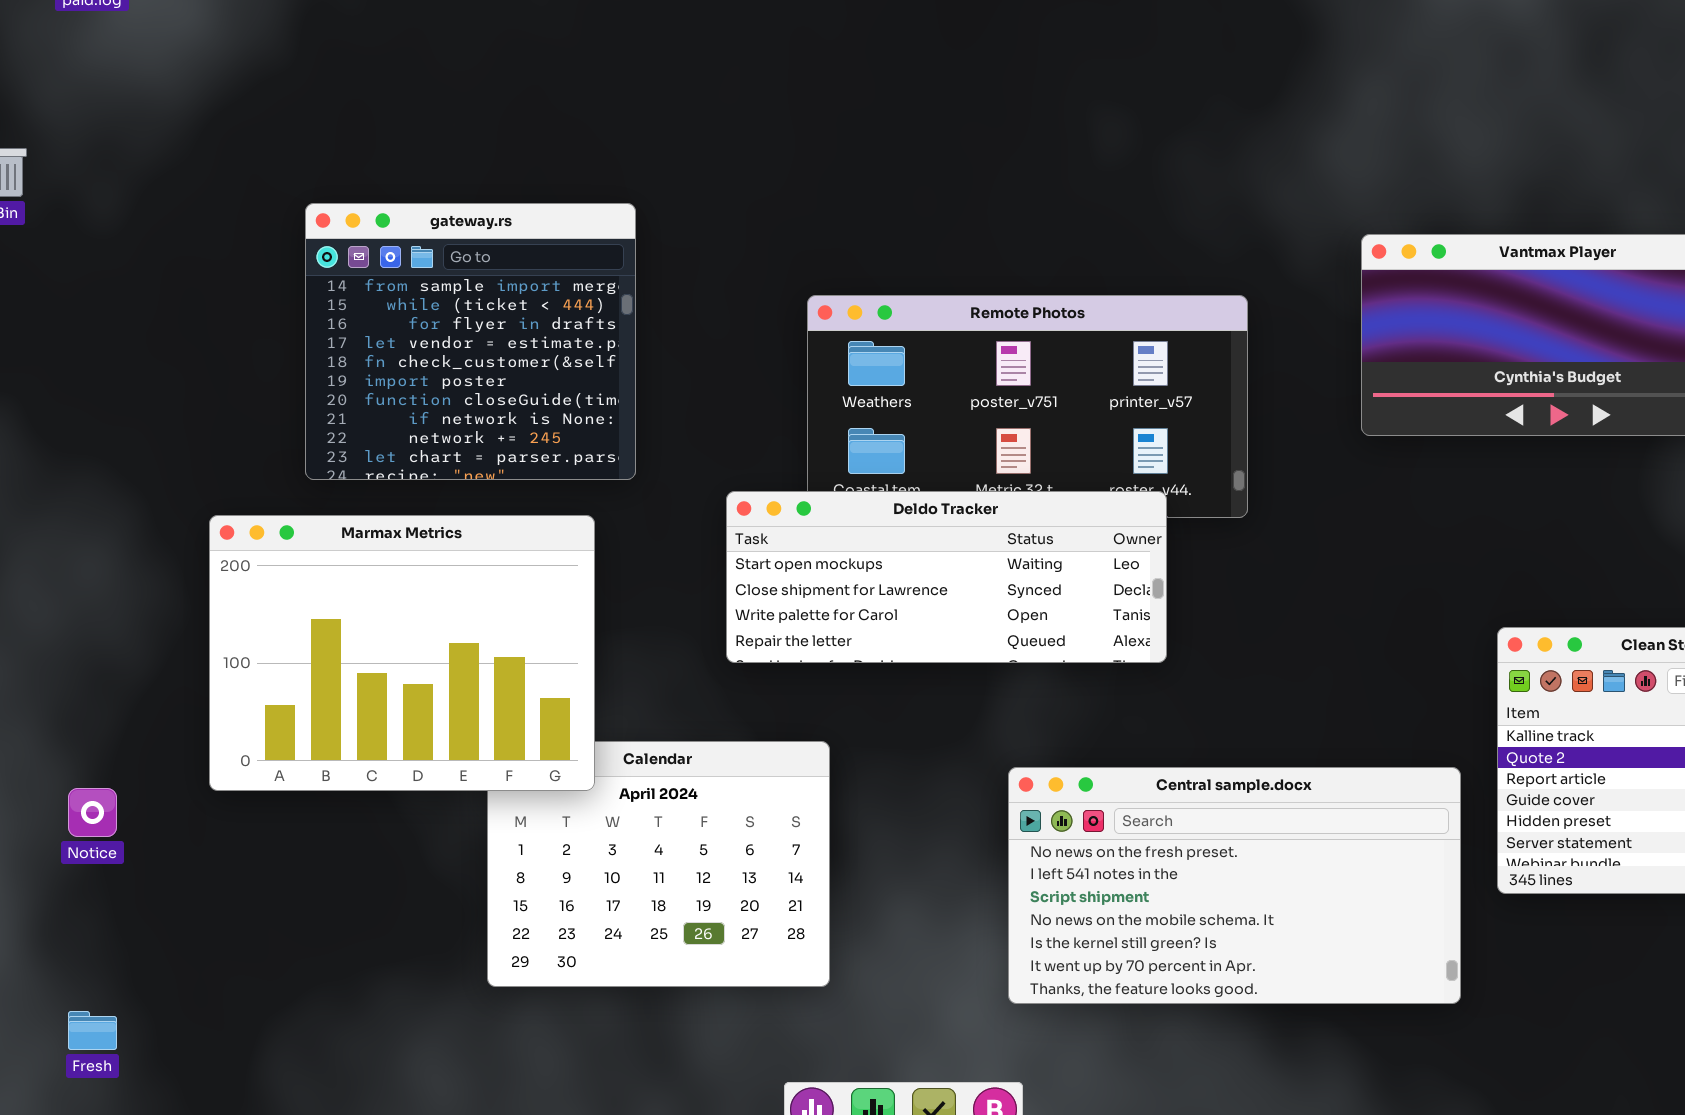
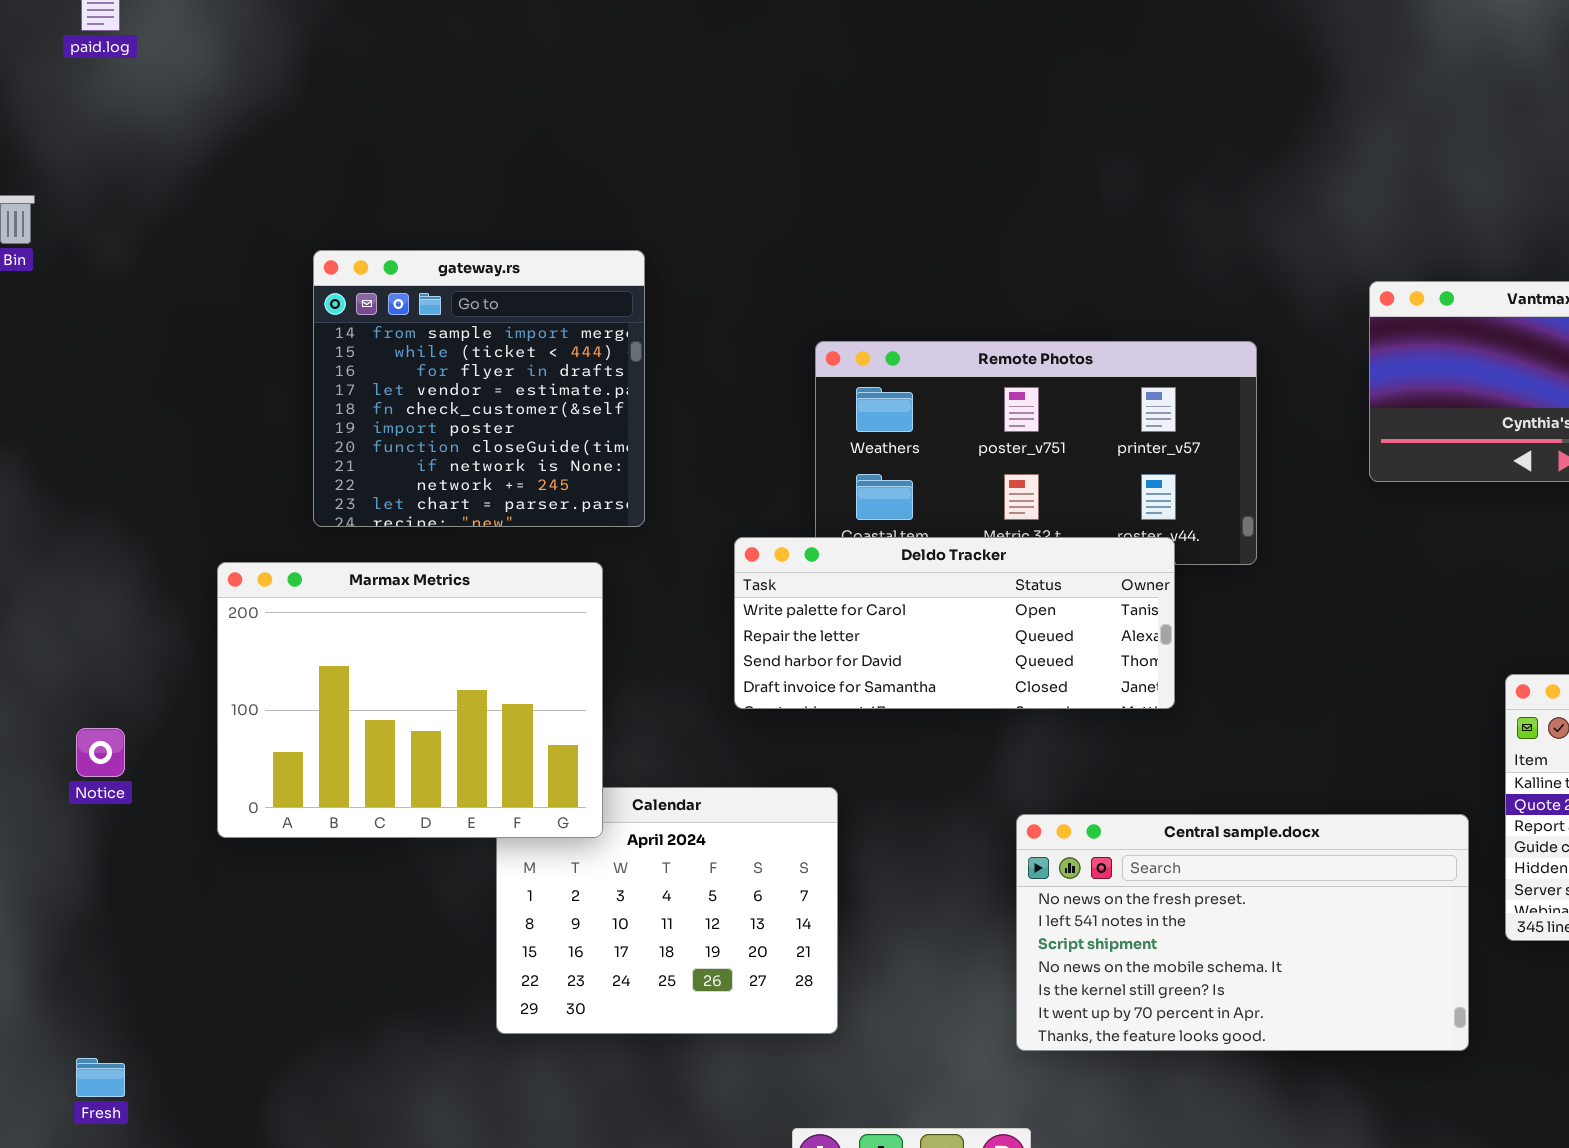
Deldo Tracker: [726,491,1167,663] -> [734,537,1175,709], scrolled down 2 rows
Notice: [68,788,117,837] -> [76,728,125,777], moved

